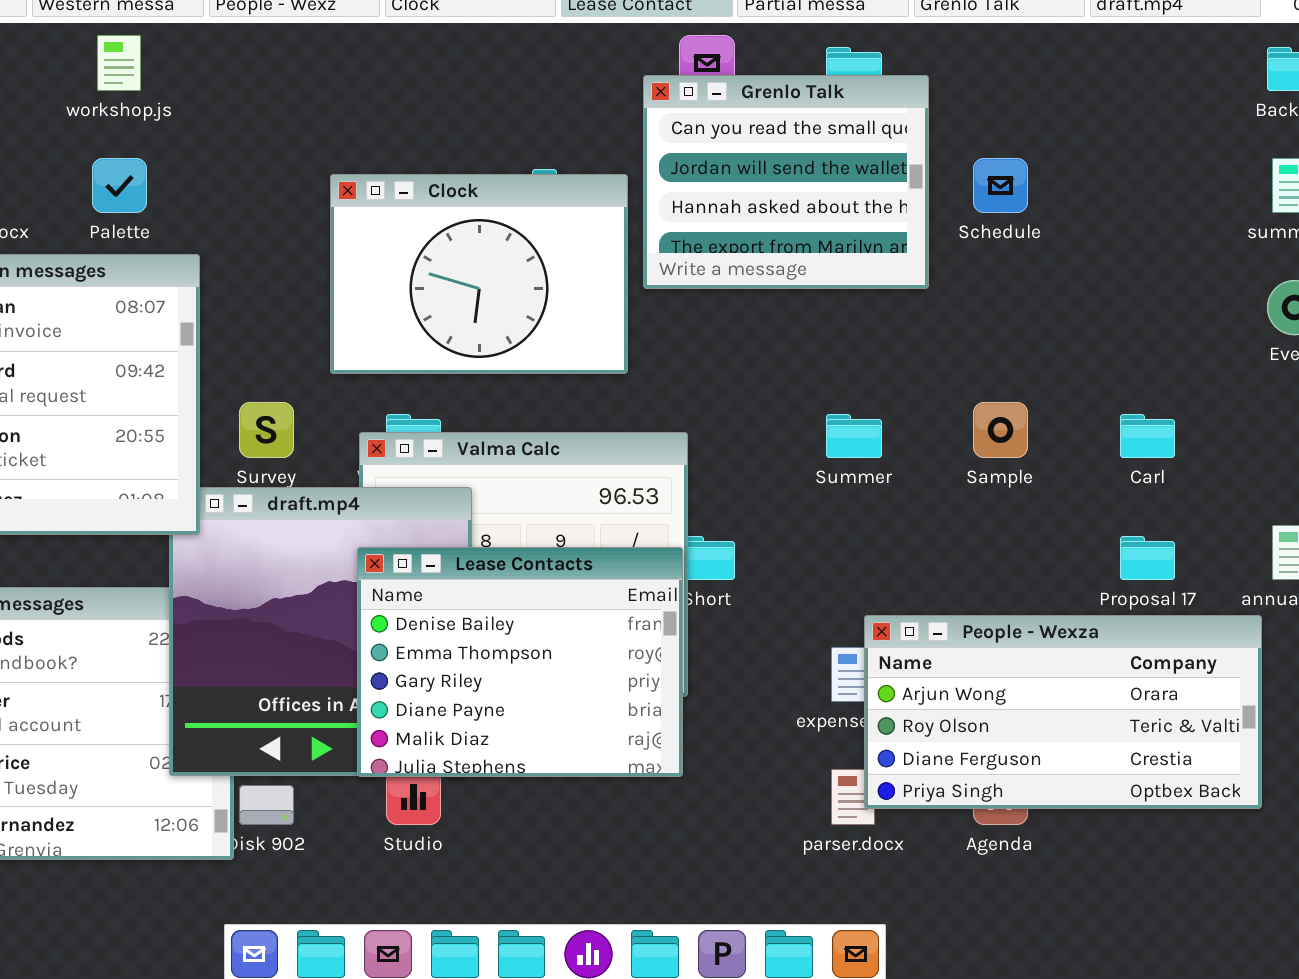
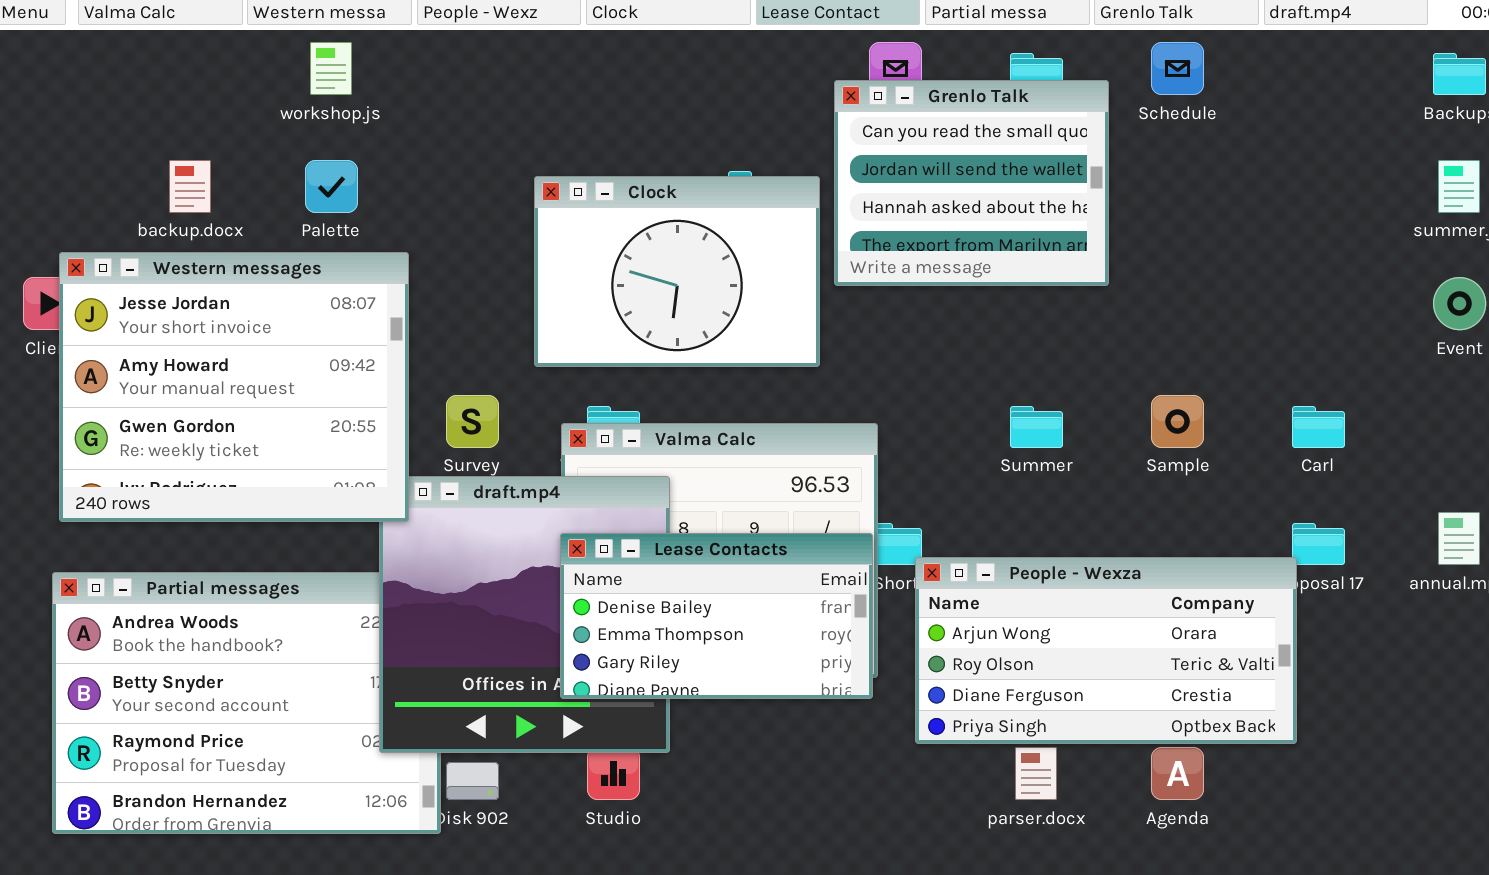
Schedule: [973,158,1028,213] -> [1151,42,1204,95], moved
Lease Contacts: [357,547,683,777] -> [560,533,873,699], resized
People - Wexza: [864,615,1262,809] -> [915,557,1297,744], moved

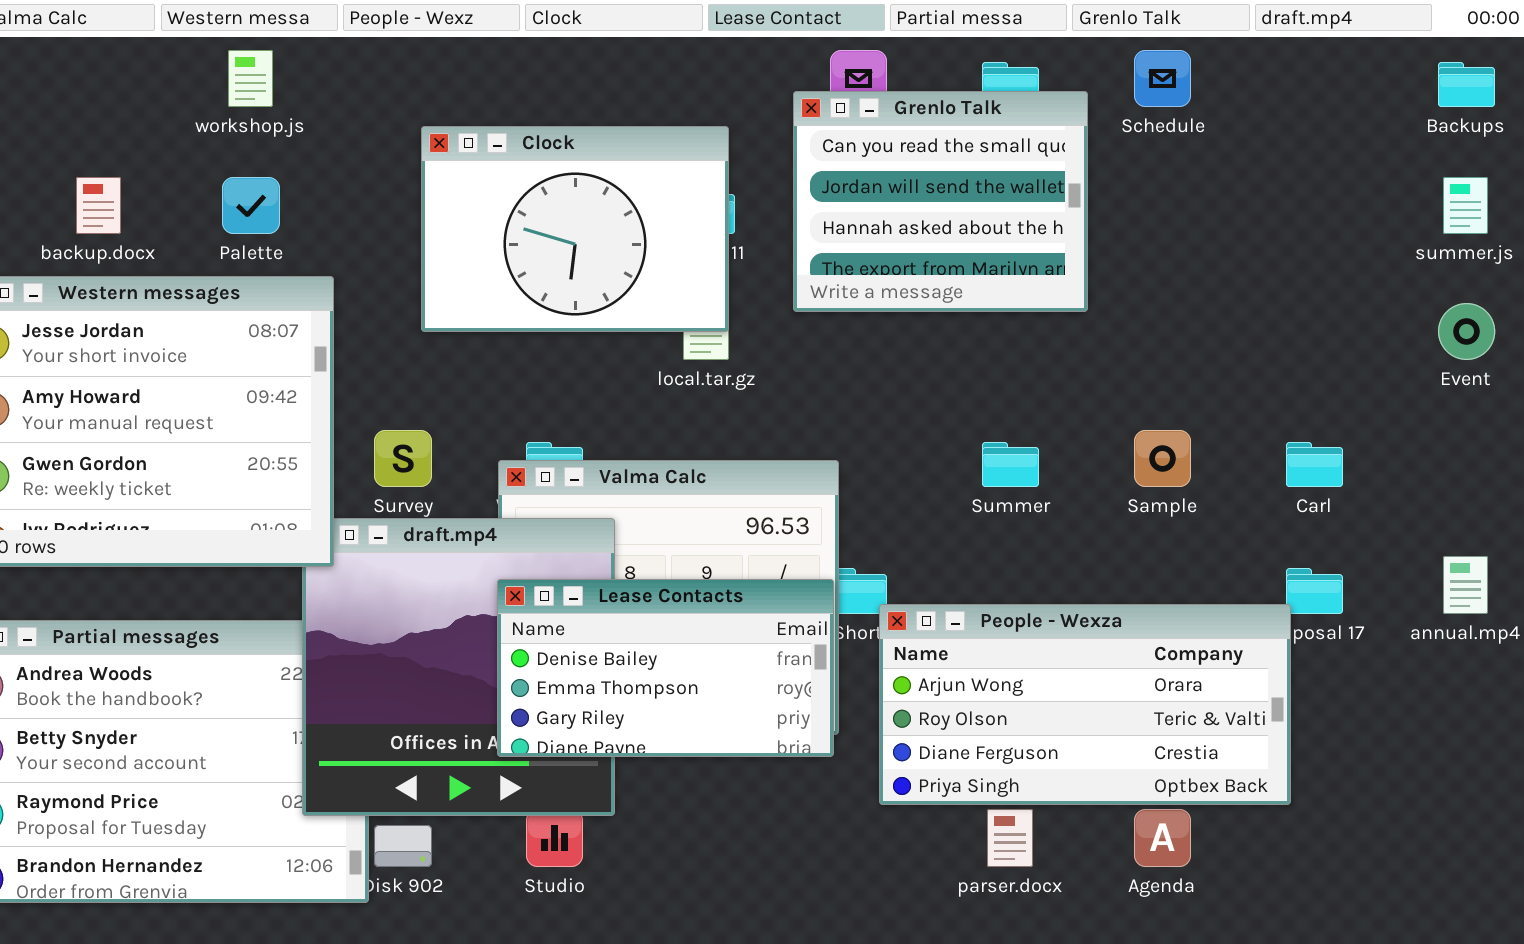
Clock: [534,176,820,367] -> [421,126,729,332], moved

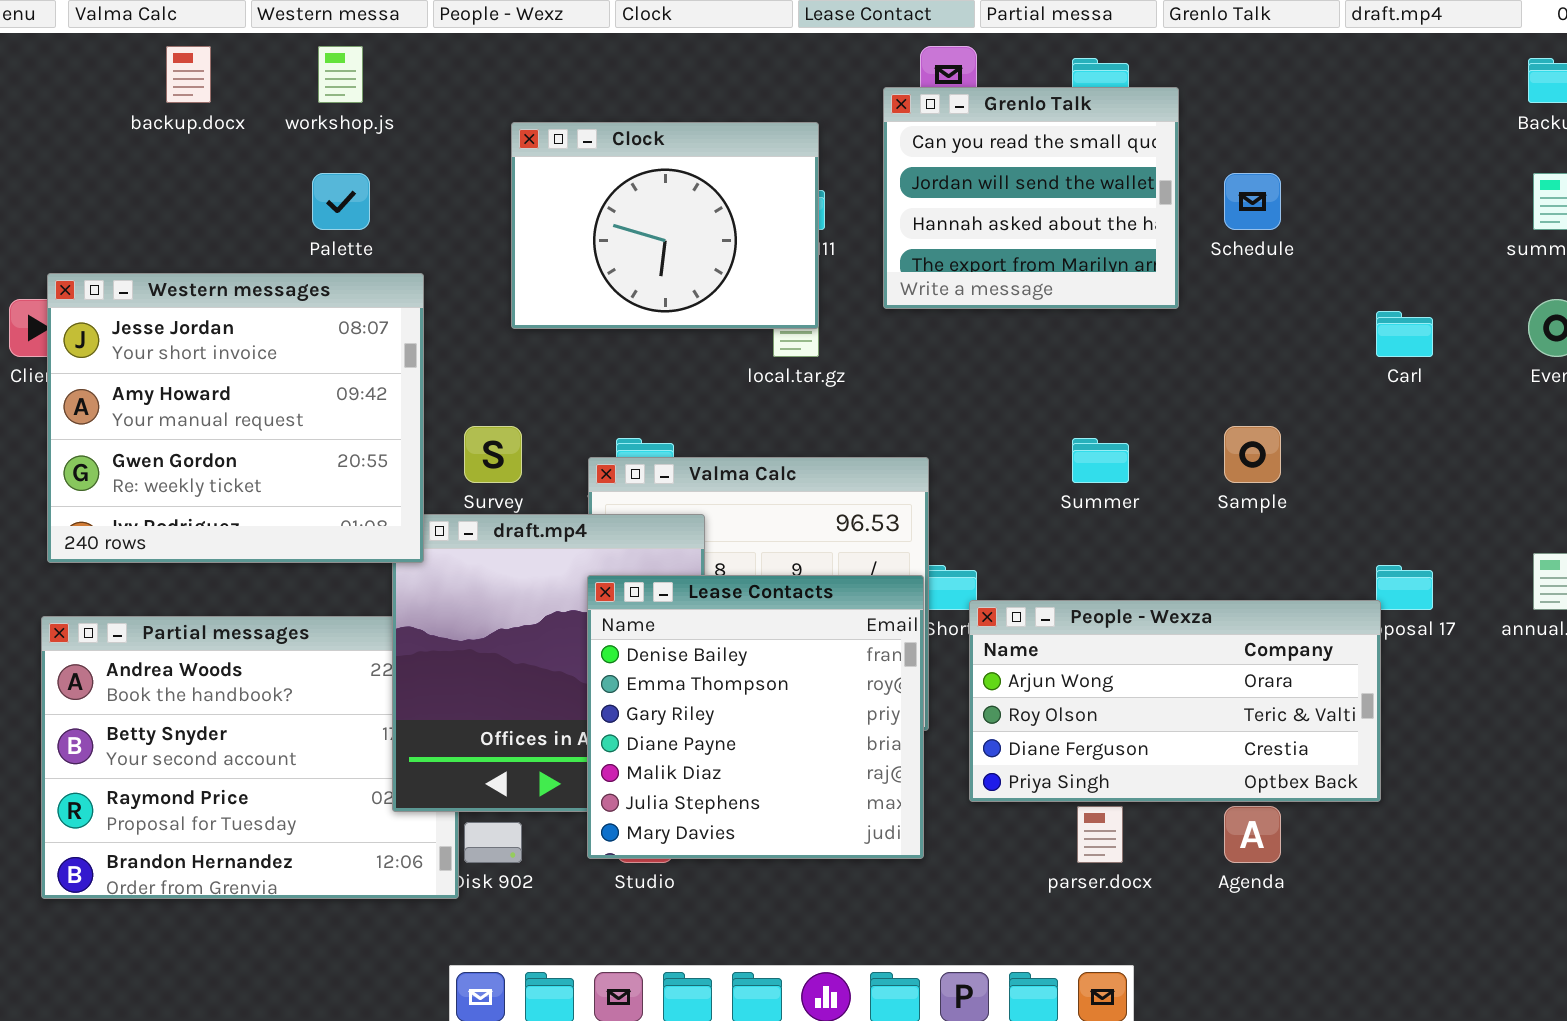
Schedule: [1134,50,1191,107] -> [1224,173,1281,230], moved
backup.docx: [76,177,121,234] -> [166,46,211,103], moved
Carl: [1286,442,1343,487] -> [1376,311,1433,357], moved
Lease Contacts: [497,579,834,757] -> [587,575,924,859], resized

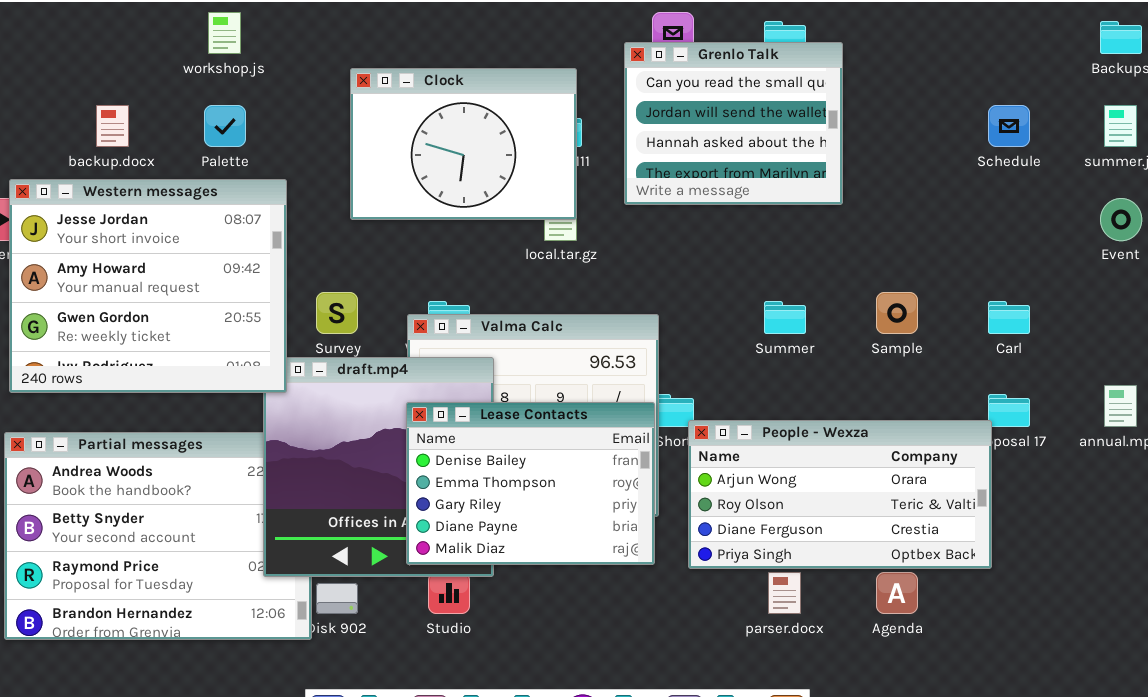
backup.docx: [166,46,211,103] -> [96,105,129,147], moved
Schedule: [1224,173,1281,230] -> [988,105,1030,147], moved
Carl: [1376,311,1433,357] -> [988,301,1030,334], moved
Lease Contacts: [587,575,924,859] -> [406,402,655,565], resized

